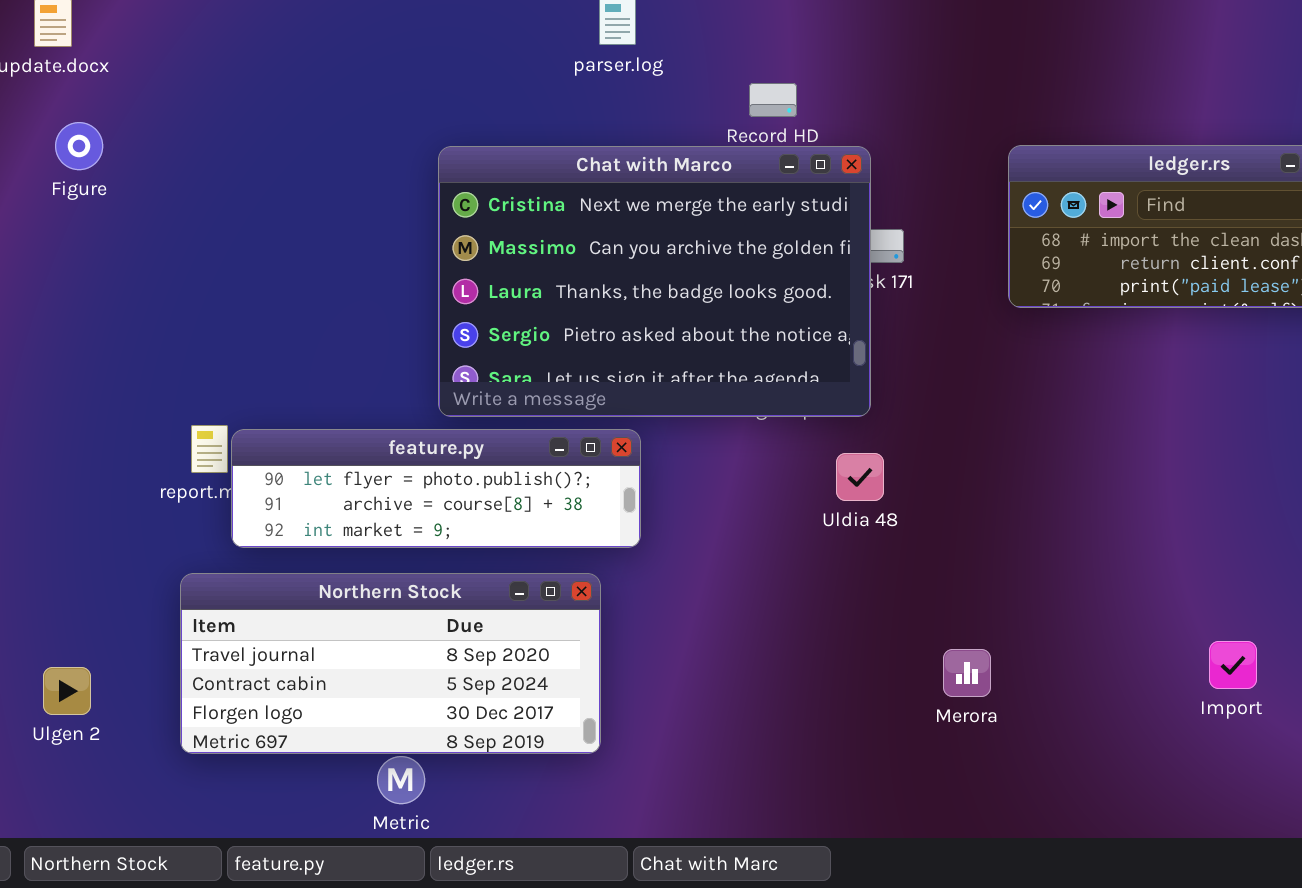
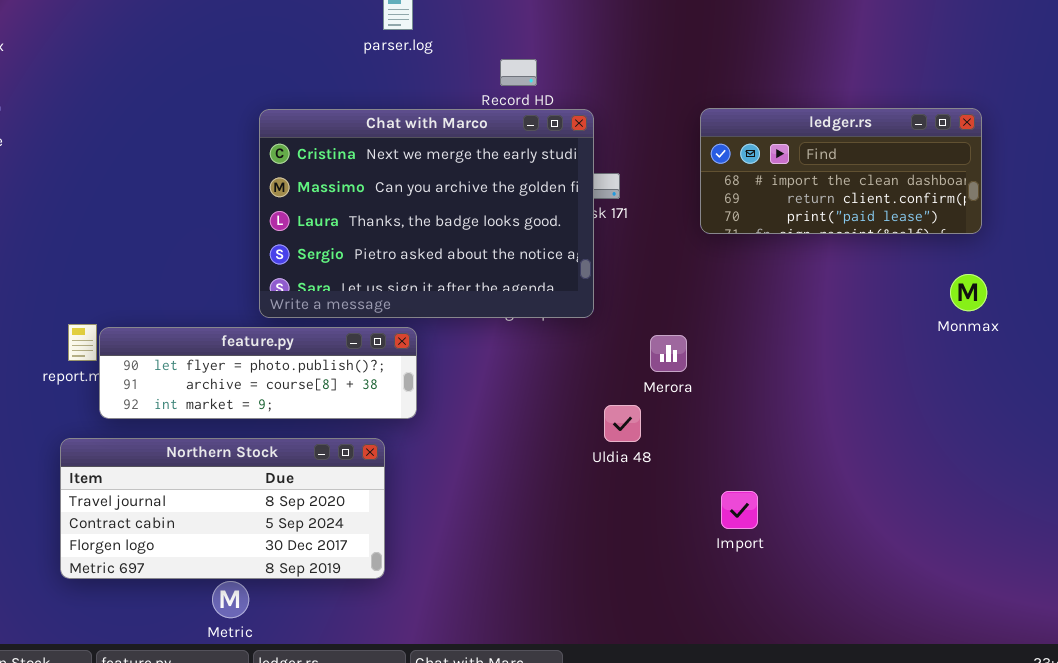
Uldia 48: [836,453,884,501] -> [604,405,641,442], moved
Import: [1209,641,1257,689] -> [721,491,758,529], moved
Merora: [943,649,991,697] -> [650,335,687,372], moved

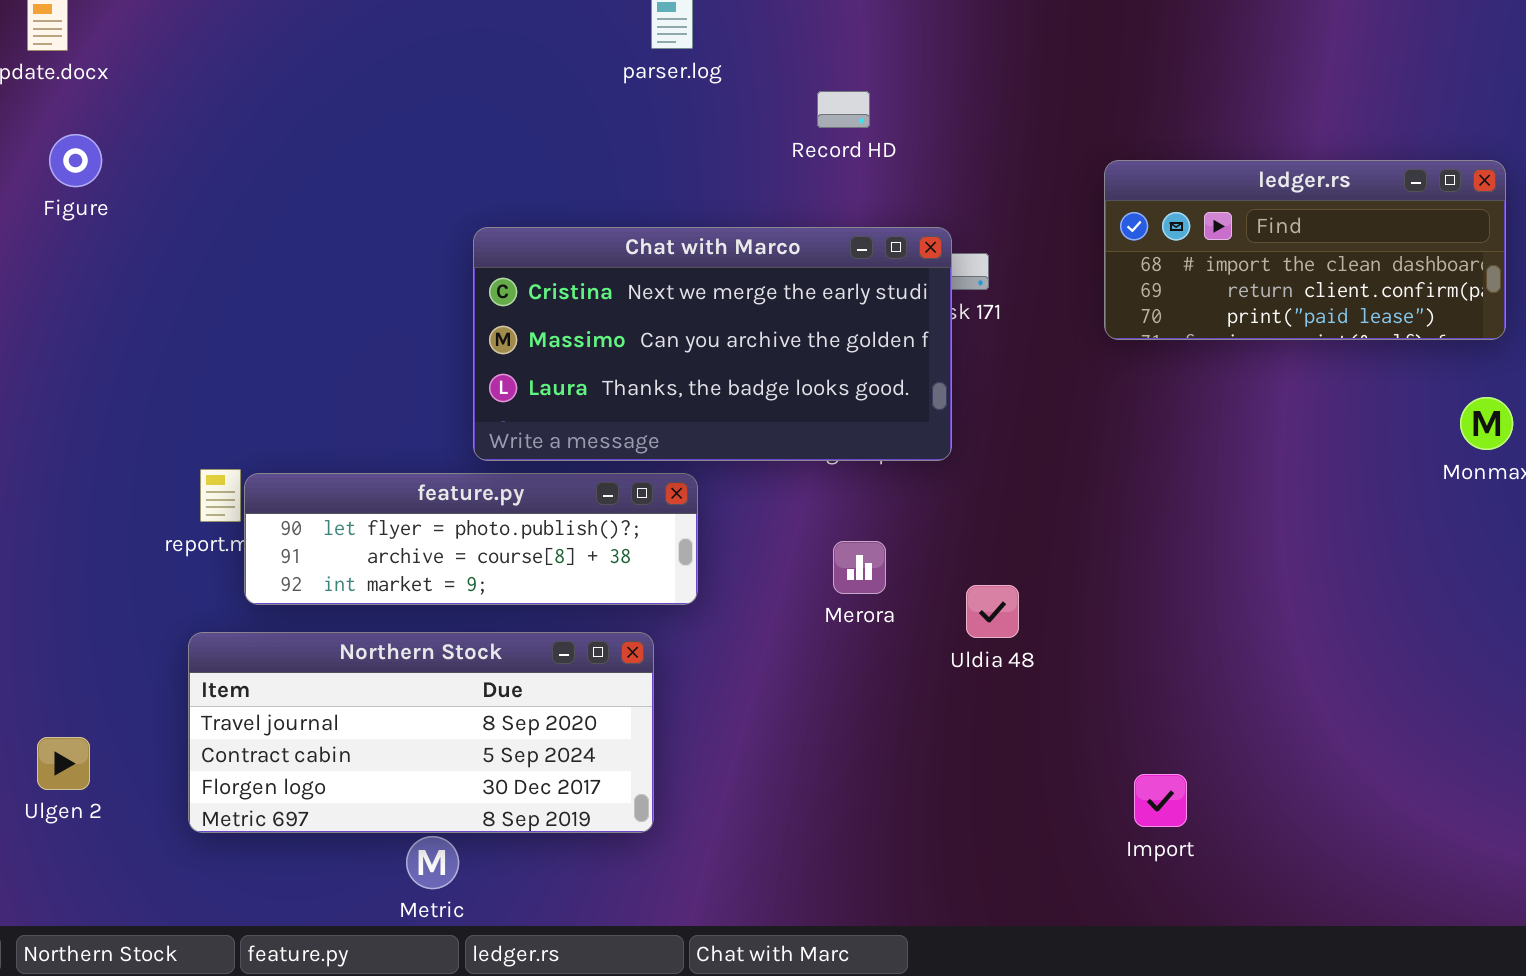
Chat with Marco: [259,109,594,318] -> [473,227,952,461], resized
Merora: [650,335,687,372] -> [833,541,886,594], moved
Import: [721,491,758,529] -> [1134,774,1187,827], moved

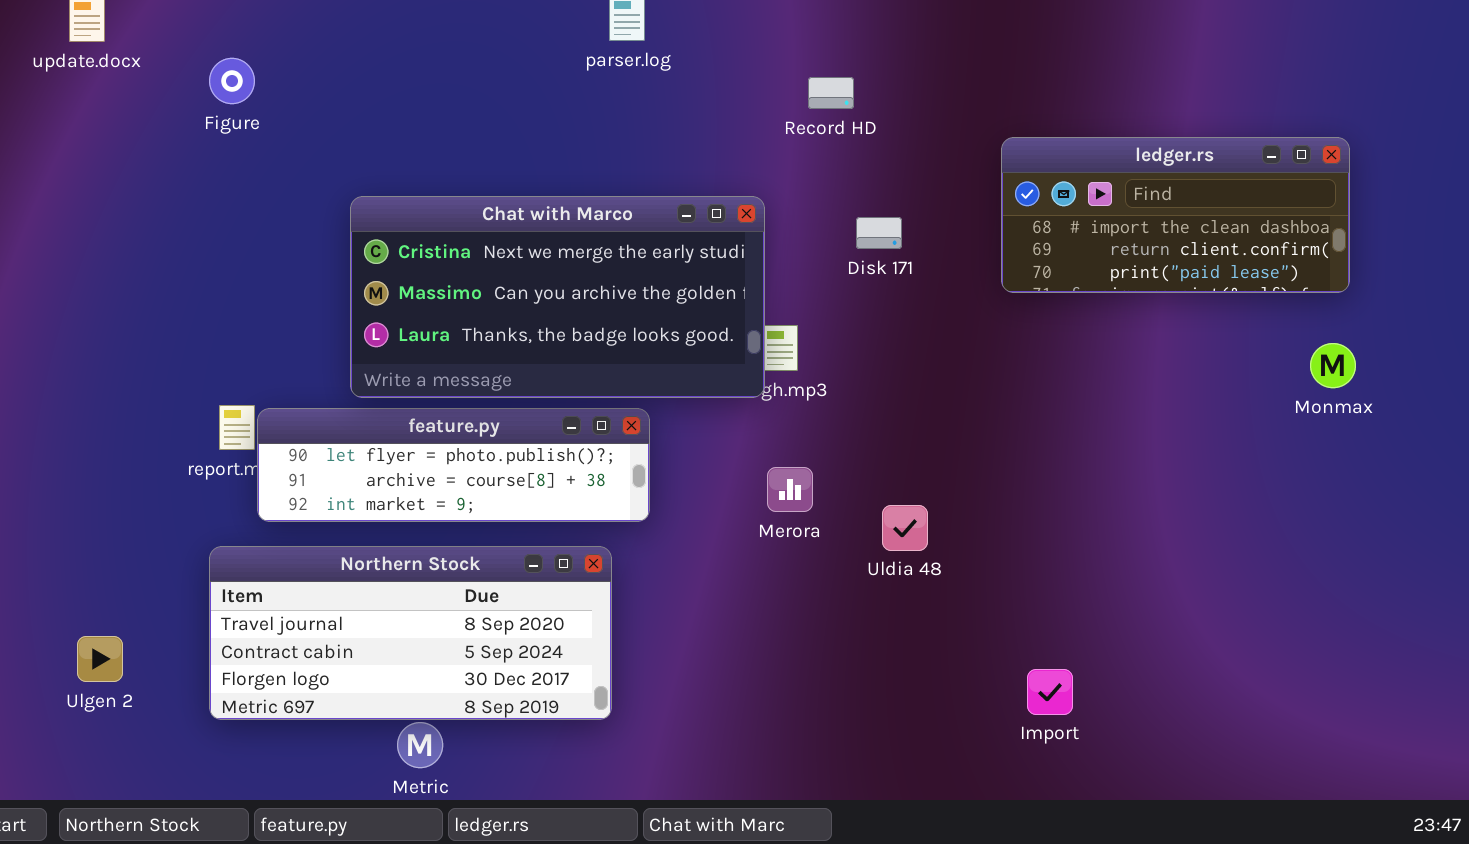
Record HD: [817,91,870,128] -> [808,77,854,109], moved
Figure: [49,134,102,187] -> [209,58,255,104], moved
Chat with Marco: [473,227,952,461] -> [350,196,765,398], moved

